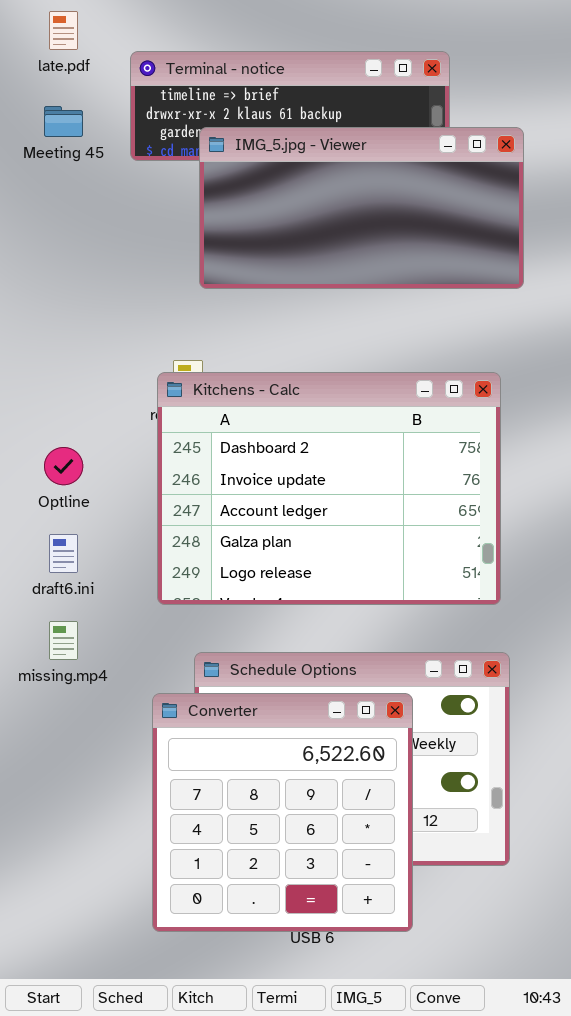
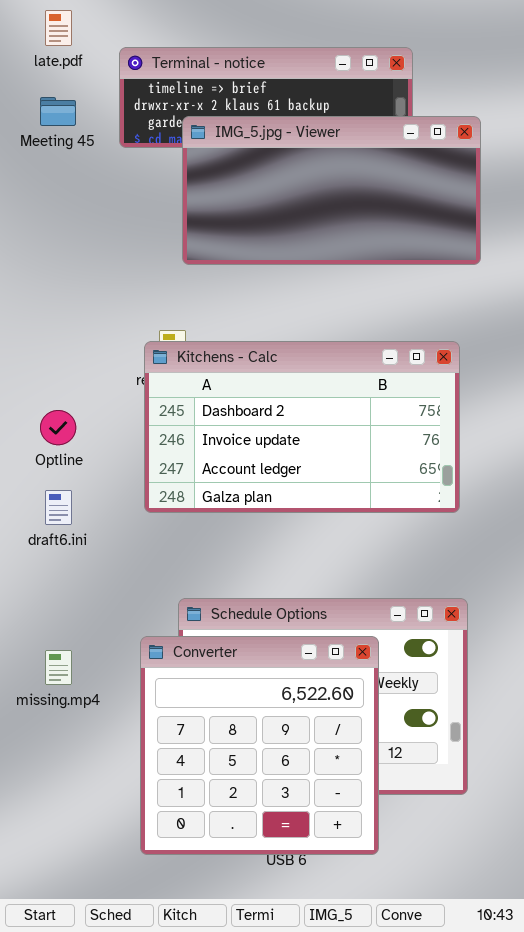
Kitchens - Calc: [157,372,501,605] -> [144,341,460,513], resized
missing.mp4: [49,621,78,660] -> [45,650,72,685], moved

